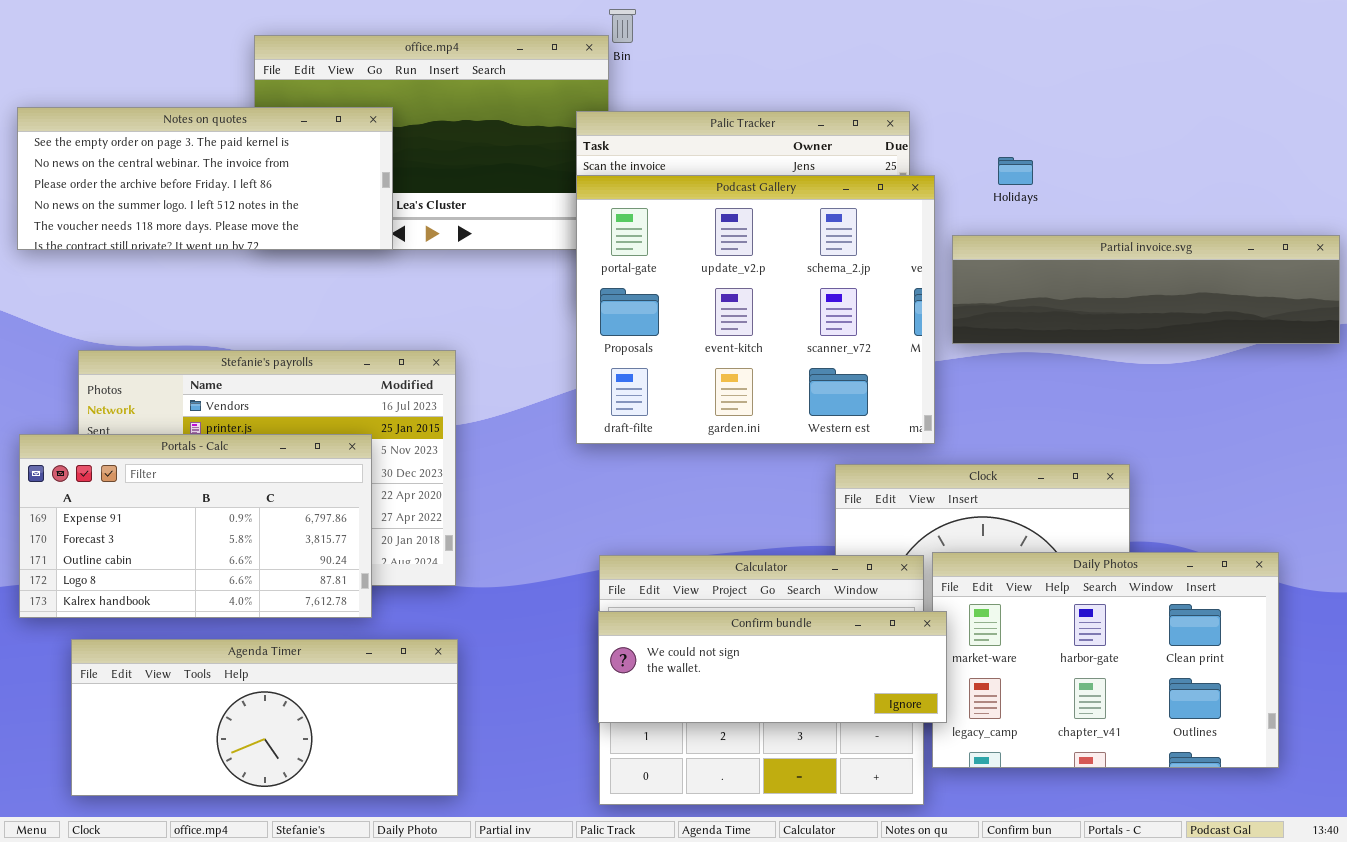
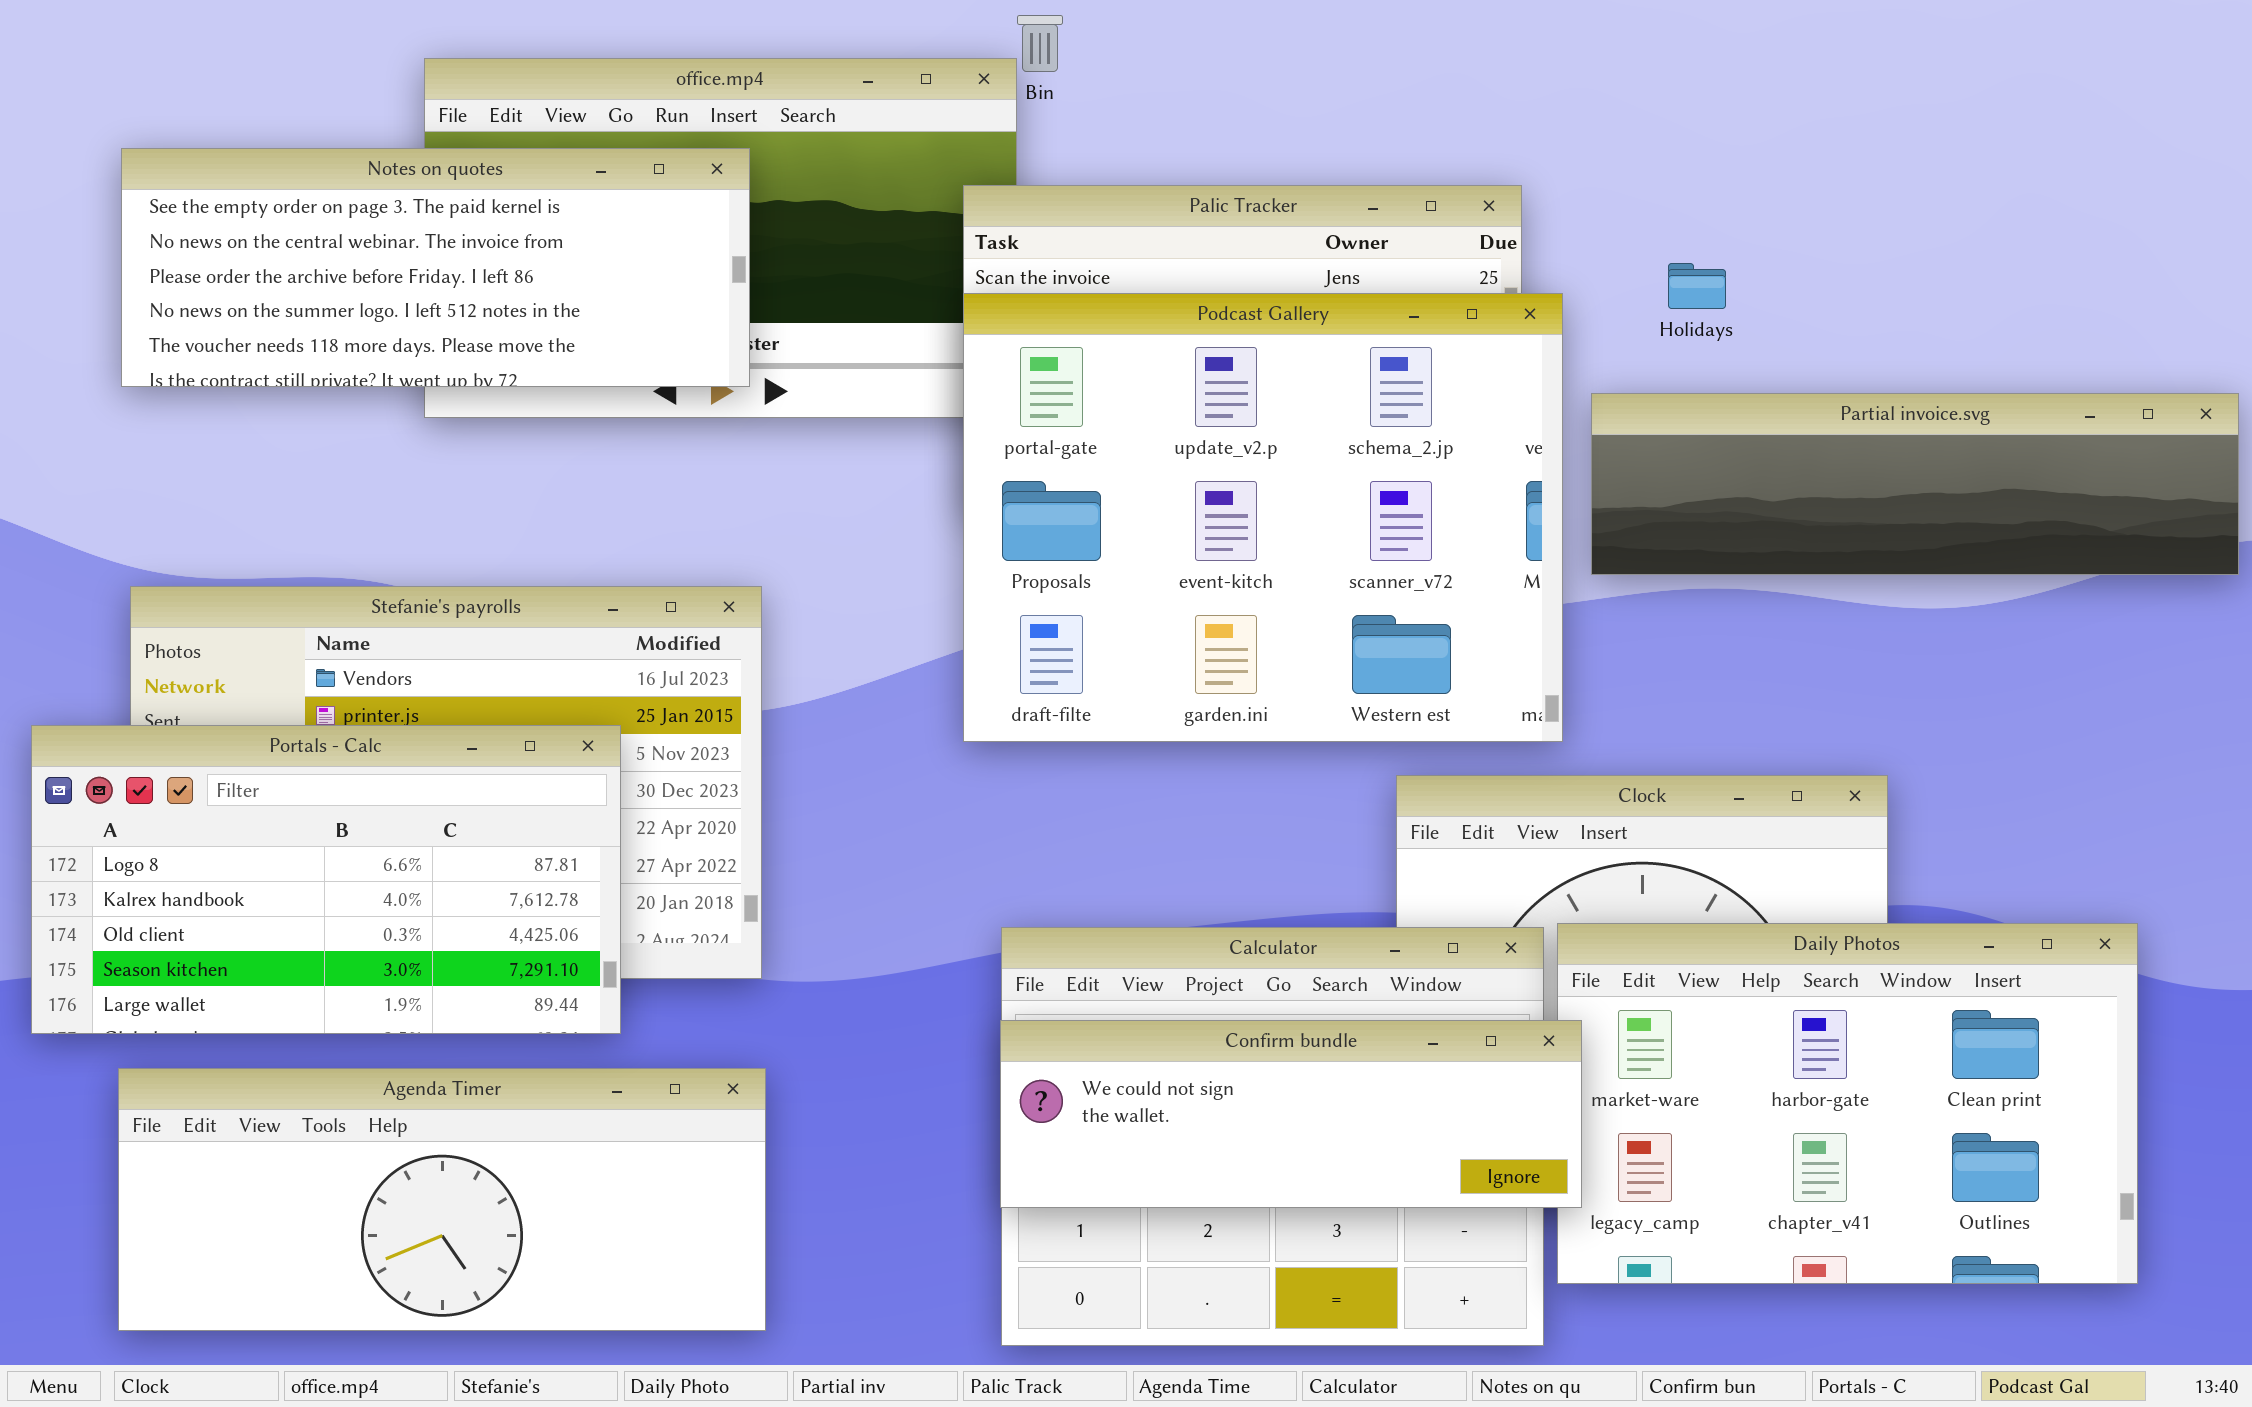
Notes on quotes: [17,107,393,250] -> [121,148,750,387], moved
Portals - Calc: [19,434,372,618] -> [31,725,621,1034], scrolled down 3 rows

